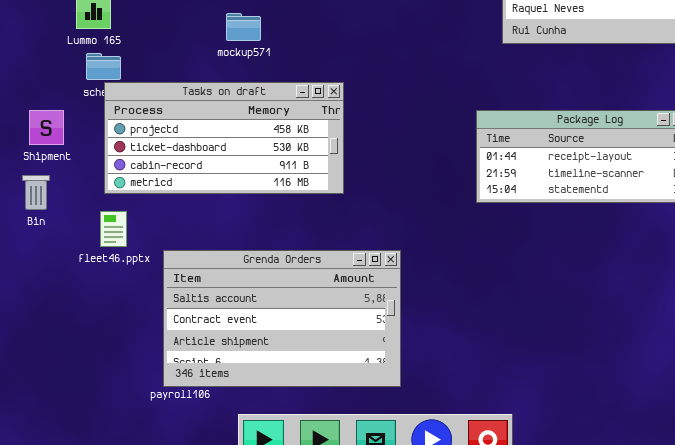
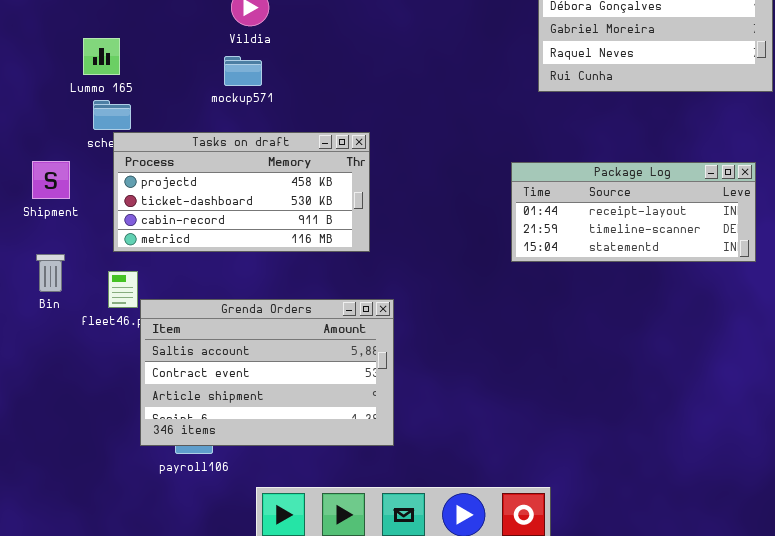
mockup571: [226,13,261,41] -> [224,56,262,86], moved
Bin: [22,175,50,210] -> [36,254,65,292], moved
Grenda Orders: [163,250,401,387] -> [140,299,394,446], moved

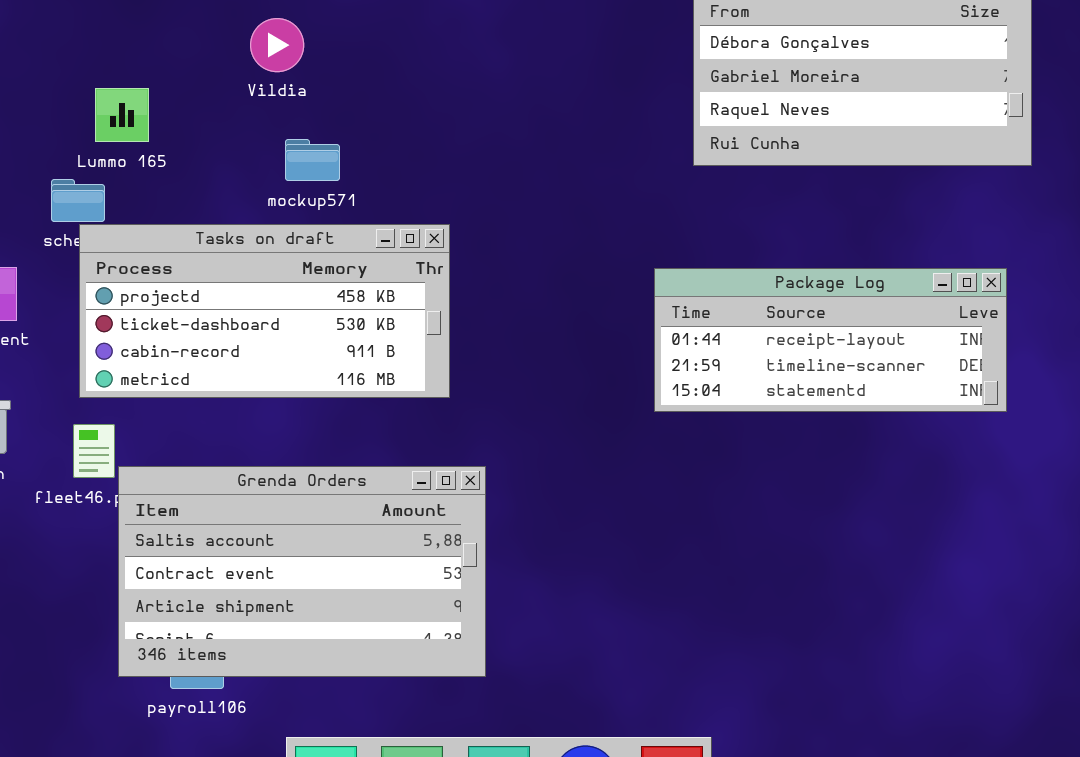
Lummo 165: [83,38,120,75] -> [95,88,149,142], moved
mockup571: [224,56,262,86] -> [285,139,340,181], moved

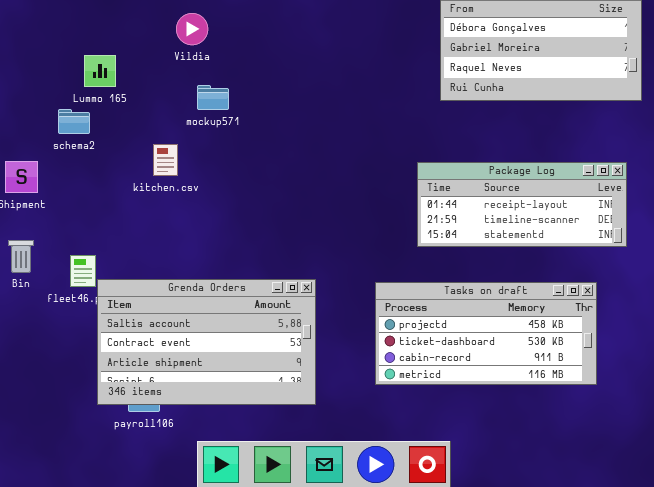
Tasks on draft: [79,224,450,398] -> [375,282,597,385], moved

